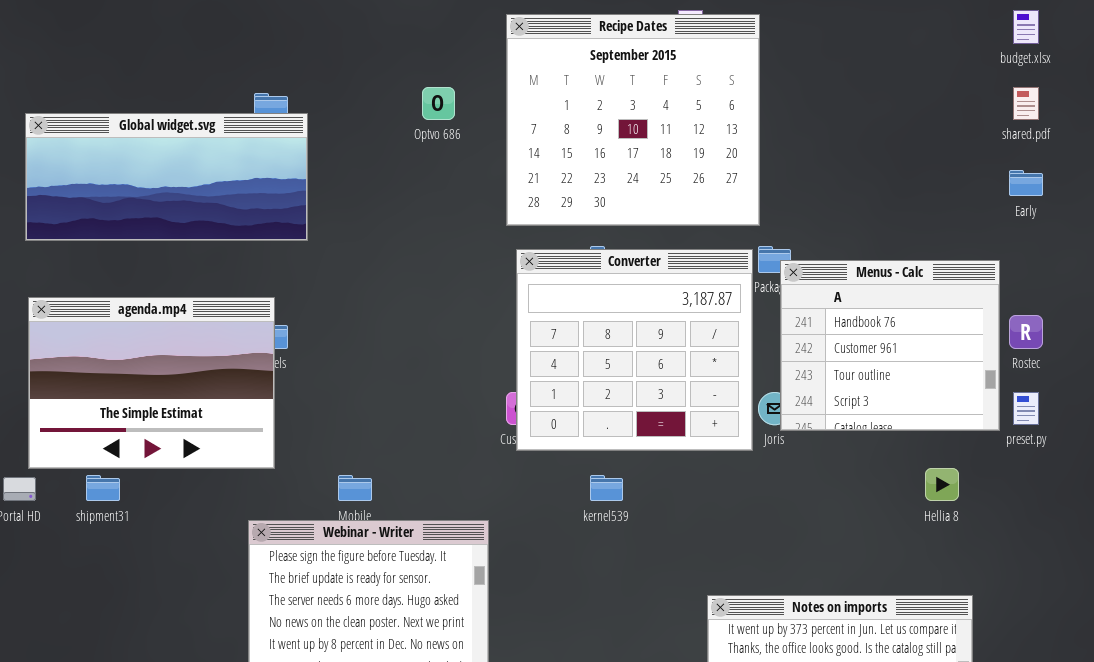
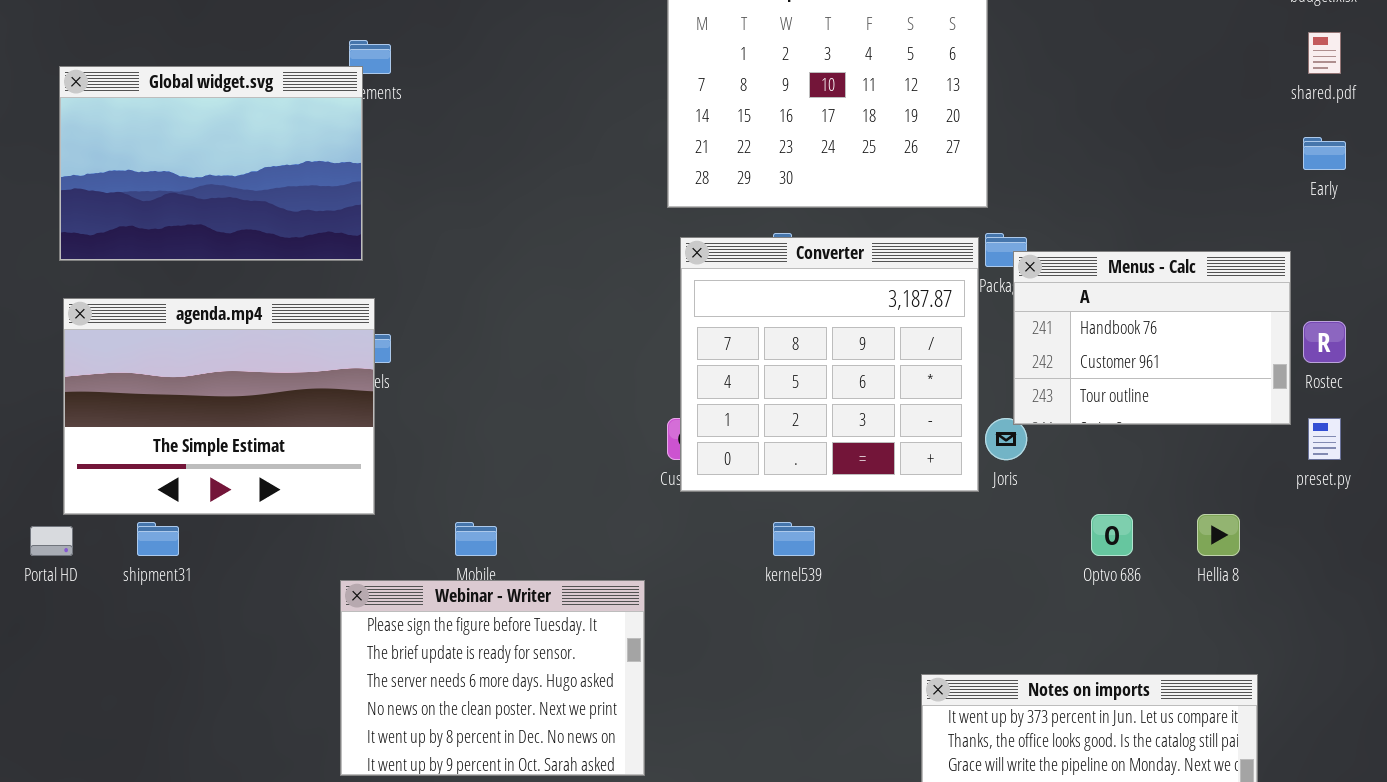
Optvo 686: [422,87,455,120] -> [1091,514,1133,556], moved
Global widget.svg: [25,113,308,241] -> [59,66,363,261], resized
Menus - Calc: [780,260,1000,431] -> [1013,251,1291,425], resized

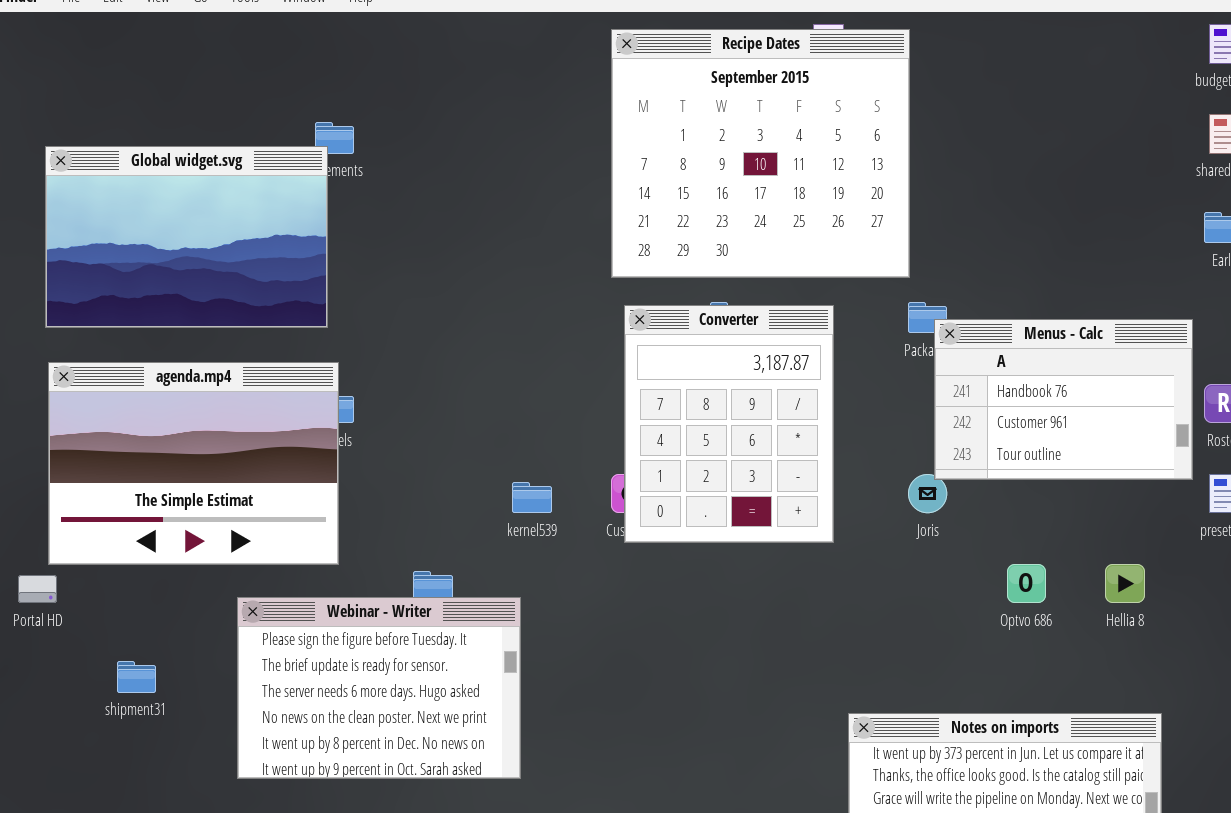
Converter: [680,237,979,492] -> [624,305,834,543], resized
shipment31: [137,522,179,556] -> [117,661,156,693], moved
kernel539: [773,522,815,556] -> [512,482,552,513], moved
Webinar - Writer: [340,580,645,776] -> [237,597,521,779], moved

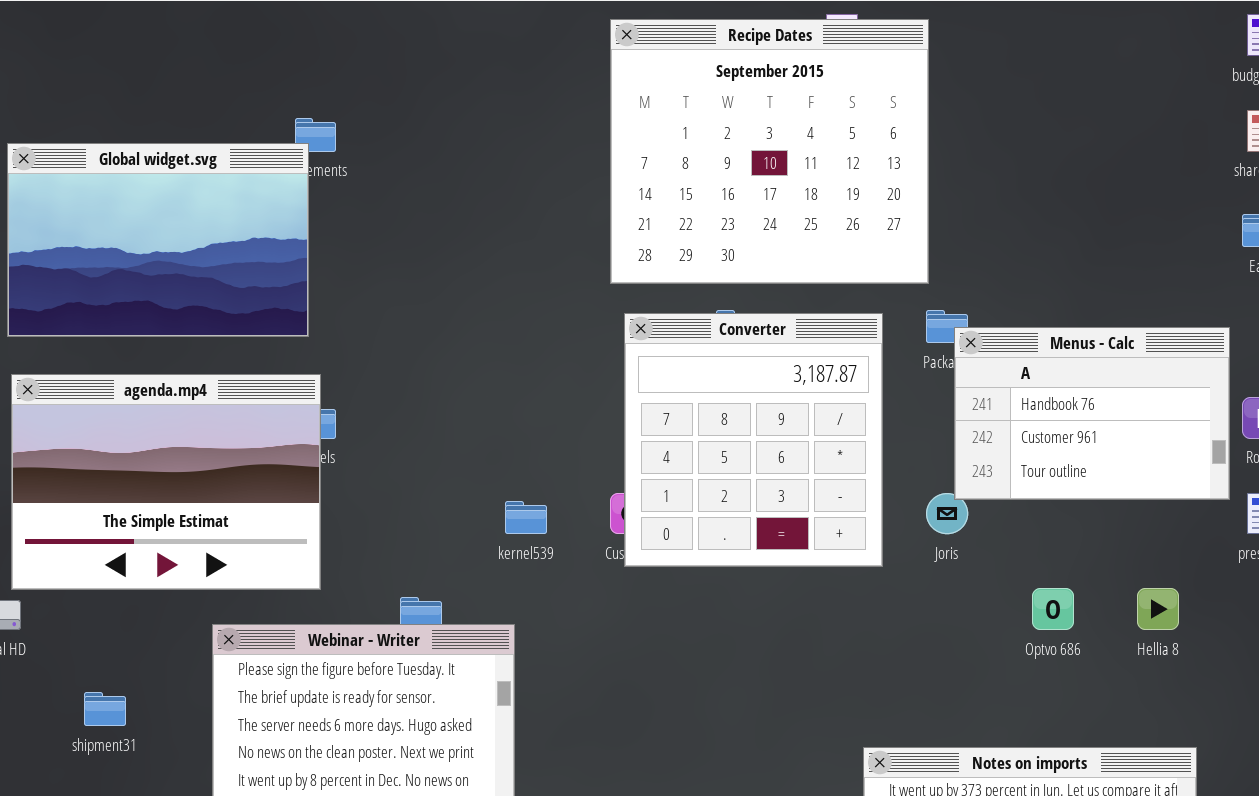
Converter: [624,305,834,543] -> [624,313,883,567], resized

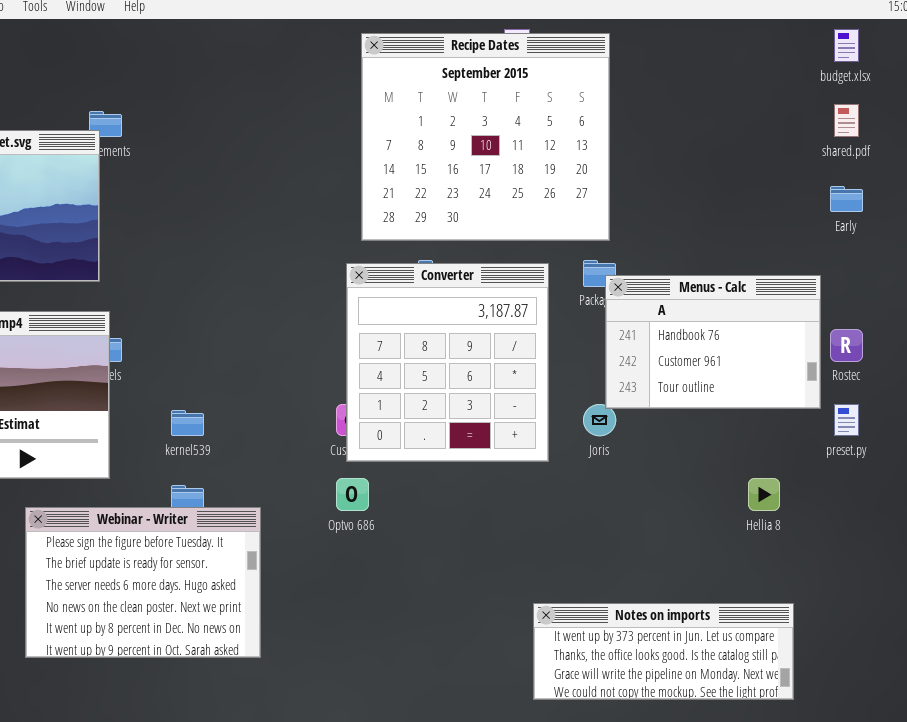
Recipe Dates: [610,19,929,284] -> [361,33,610,241], moved
kernel539: [505,501,547,534] -> [171,410,204,436], moved
Optvo 686: [1032,588,1074,630] -> [336,478,369,511], moved

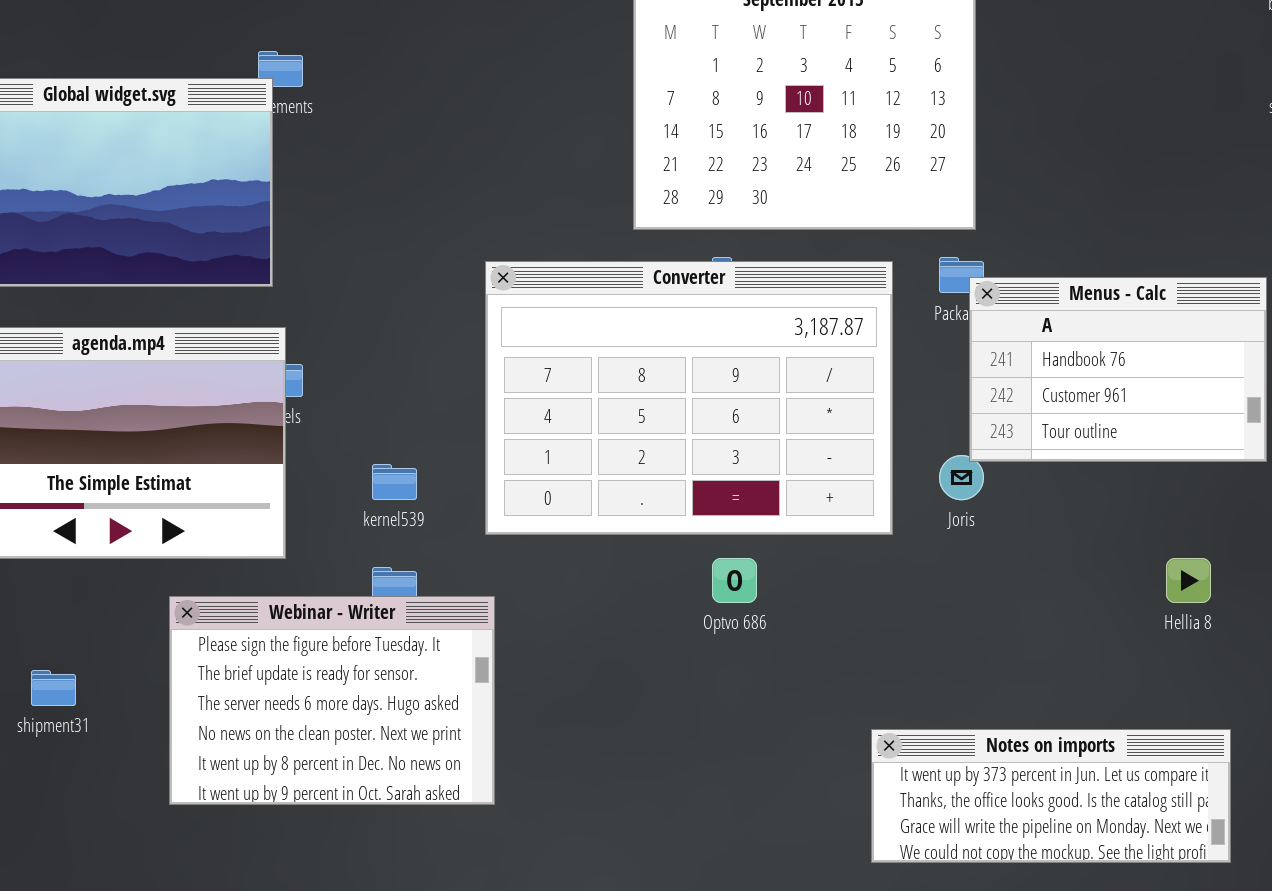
Converter: [346,263,549,462] -> [485,261,893,535], resized
Optvo 686: [336,478,369,511] -> [712,558,757,603], moved

